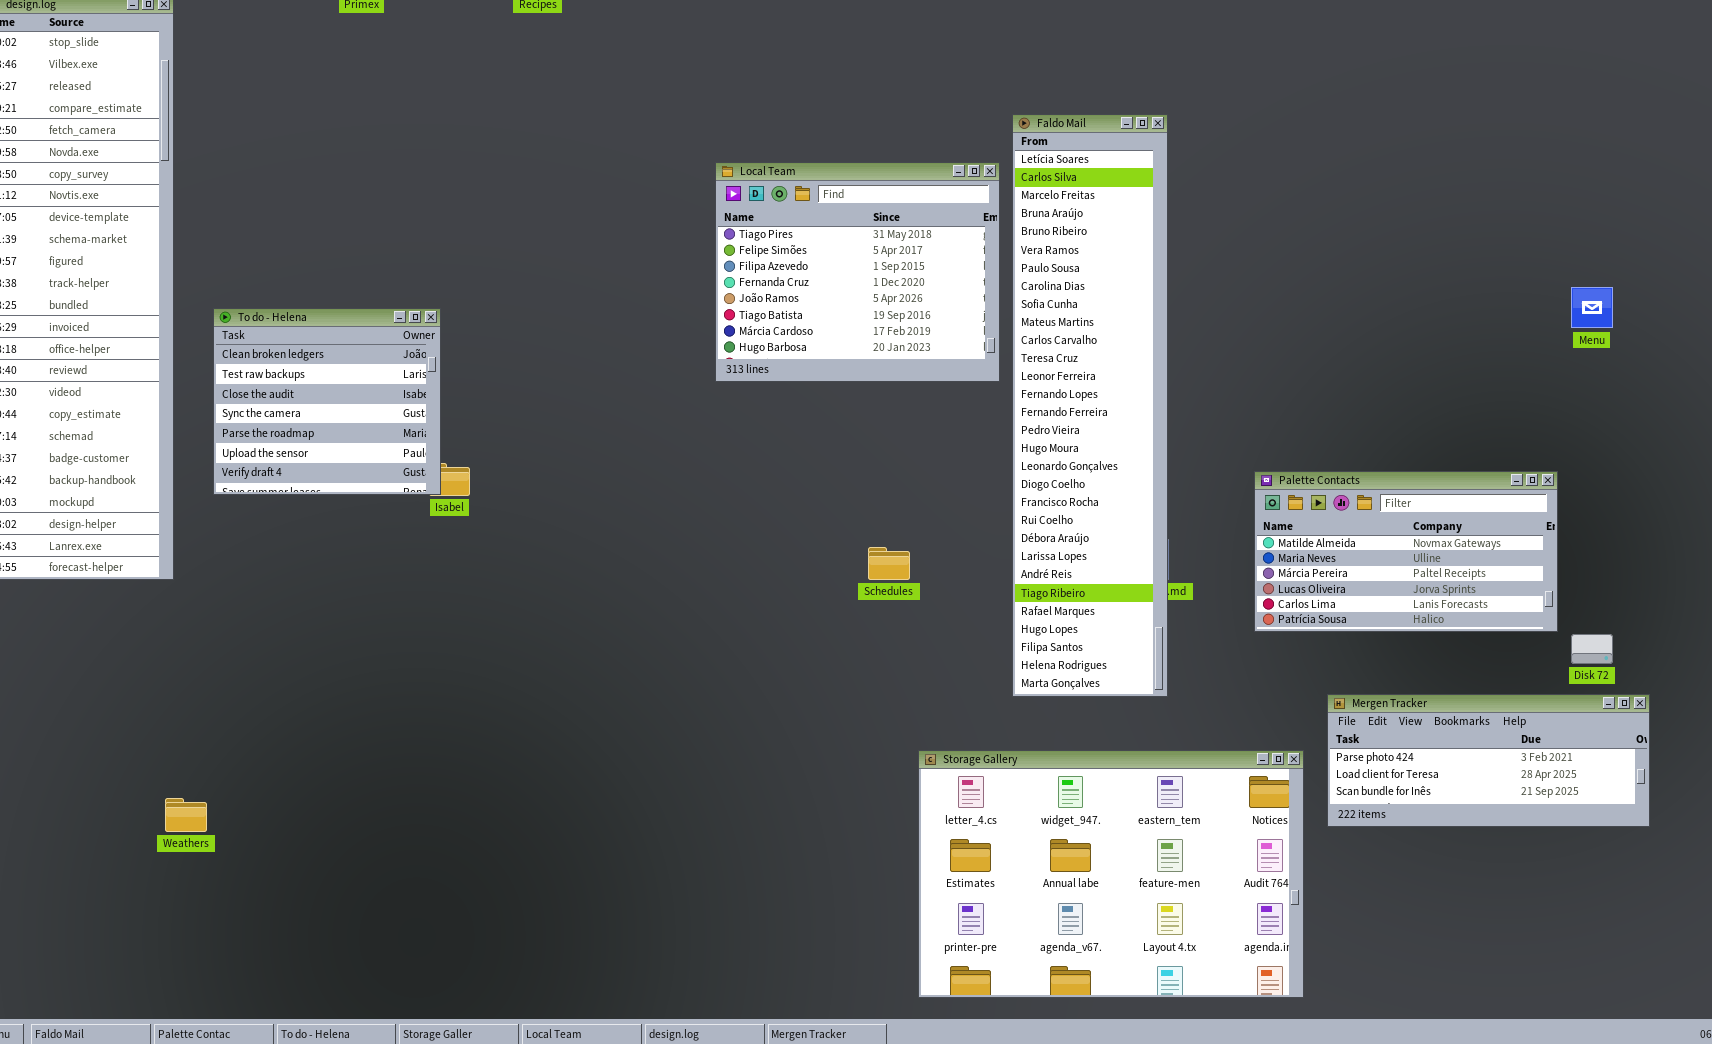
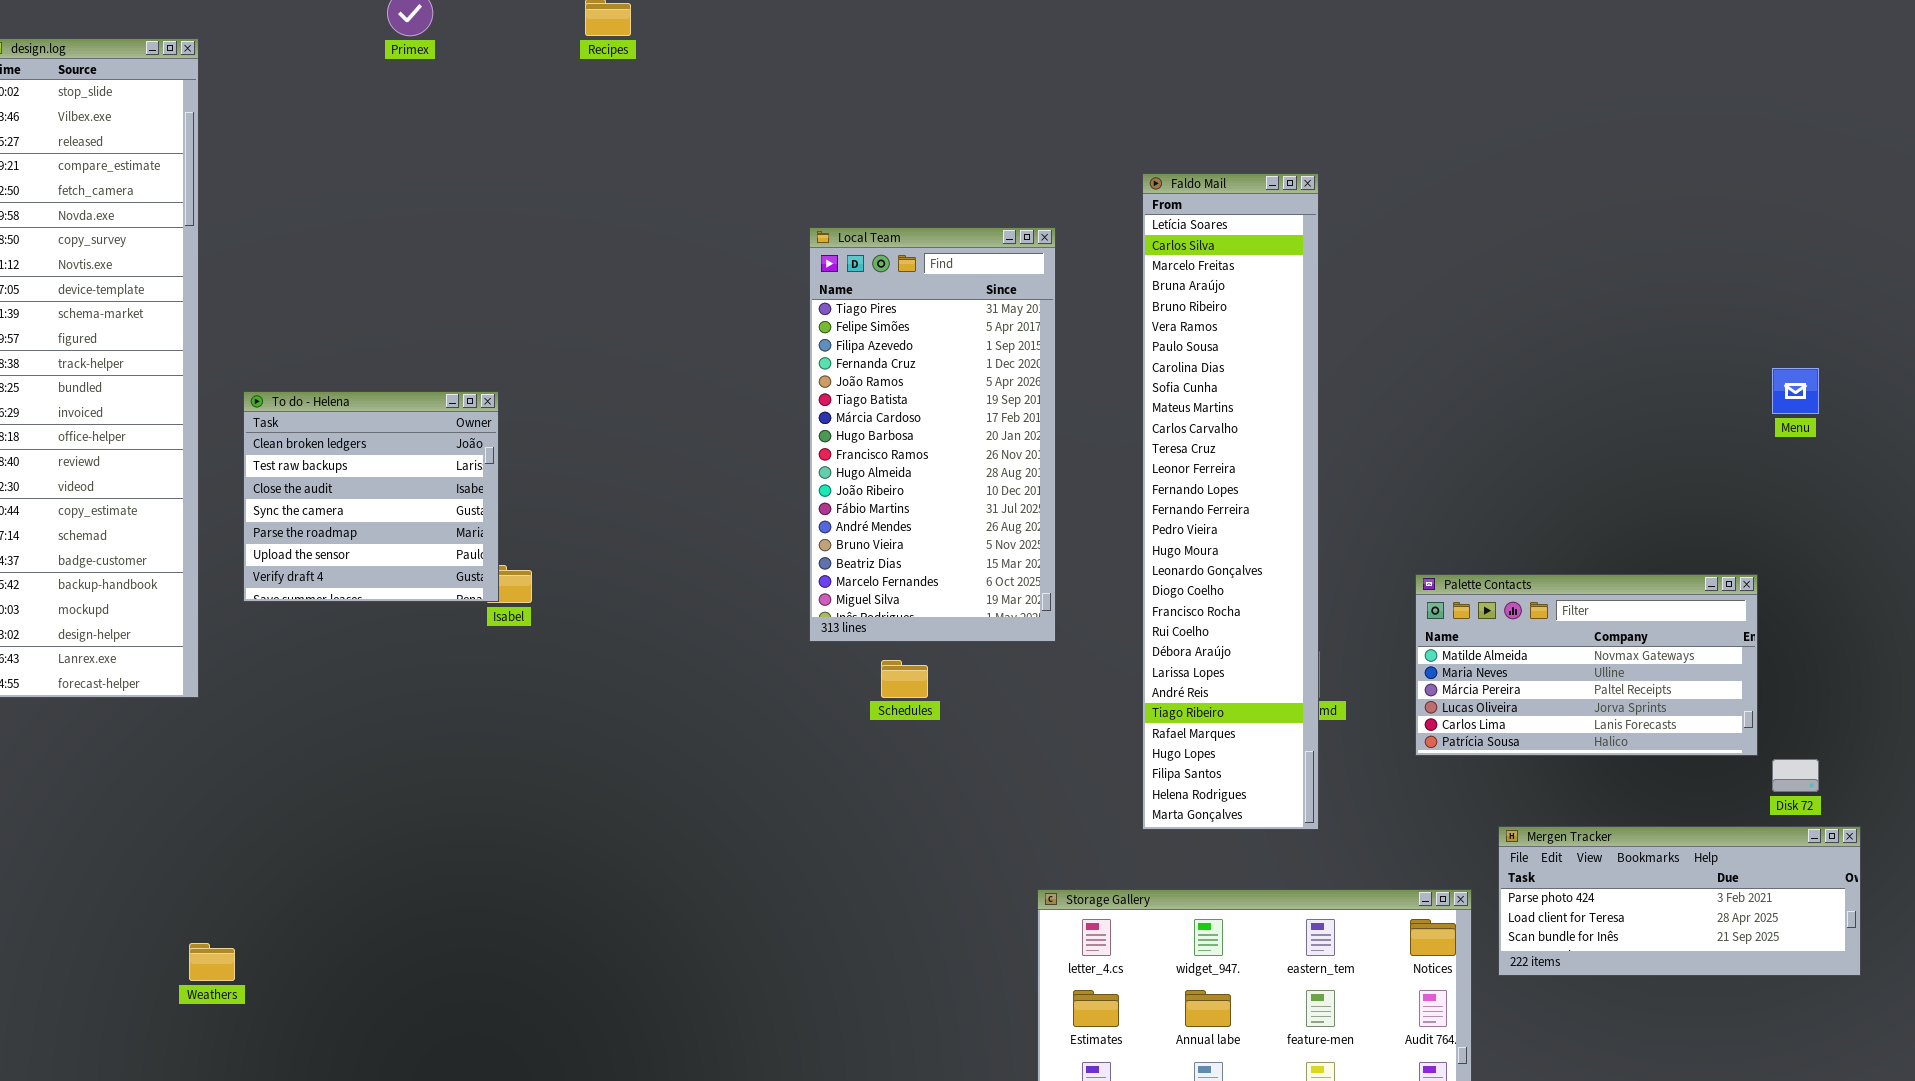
Local Team: [715,162,1000,382] -> [809,227,1056,642], resized
Schedules: [868,547,910,580] -> [881,660,928,698], moved

